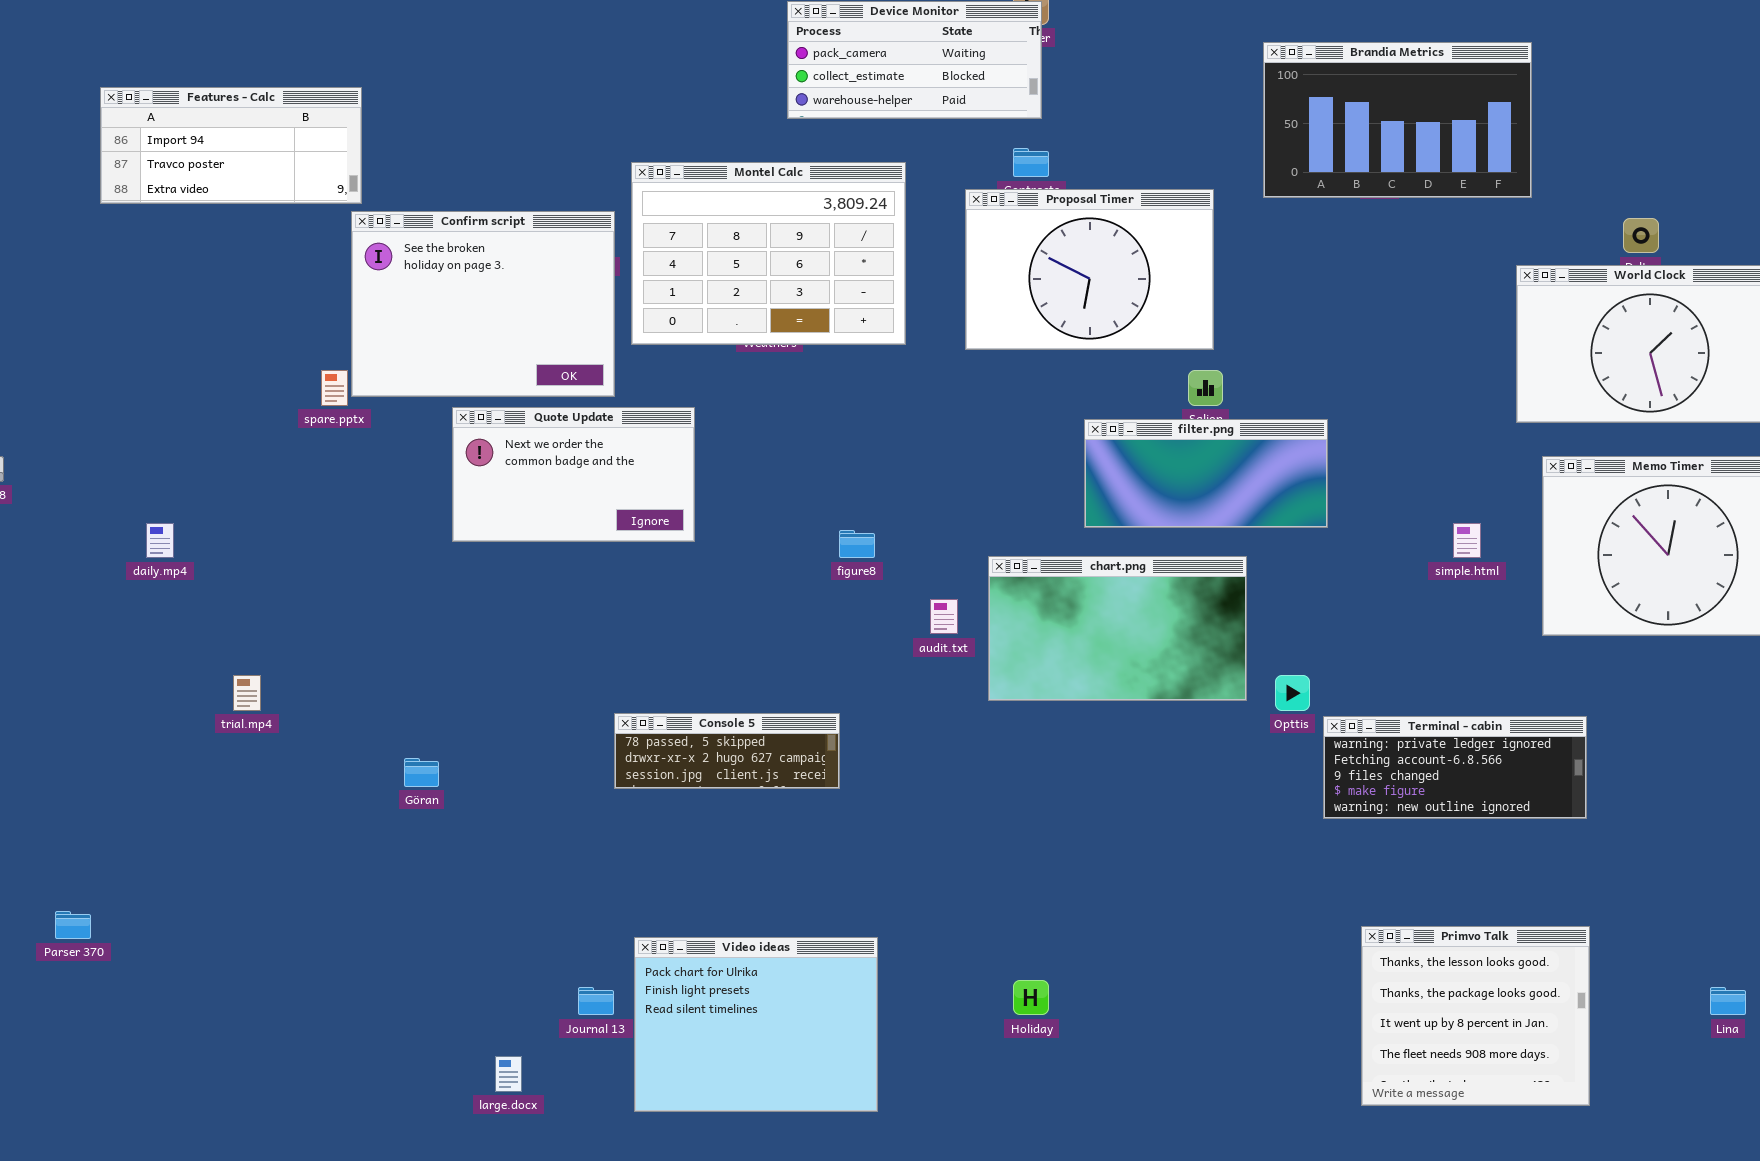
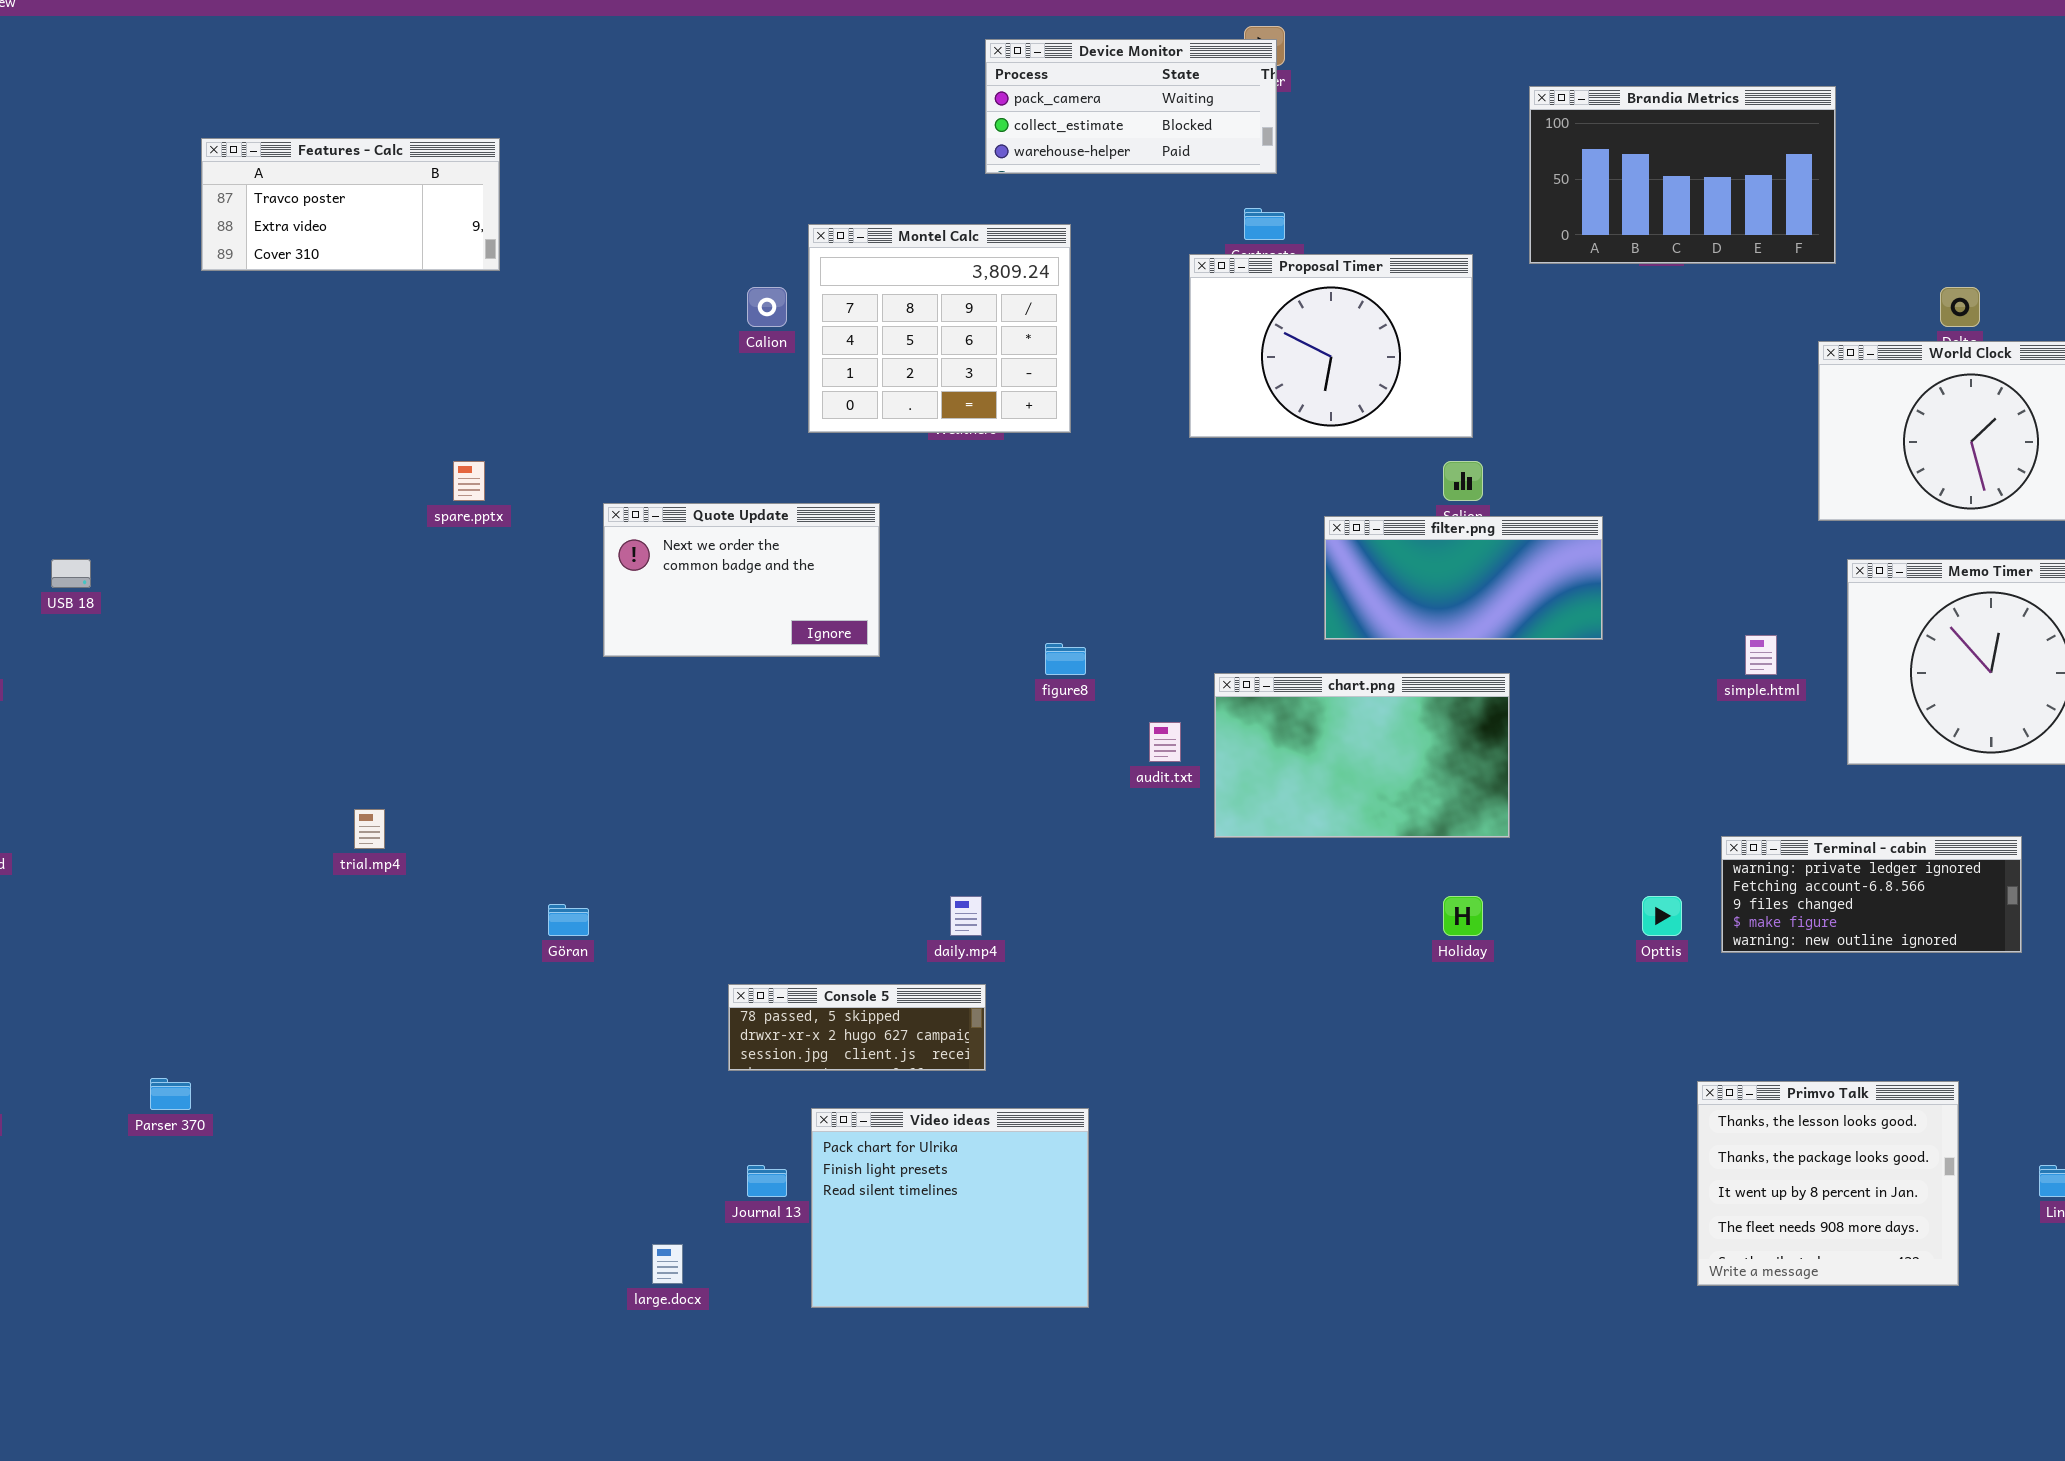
Features - Calc: [100,87,362,204] -> [201,138,500,271], scrolled down 1 row
Montel Calc: [631,162,906,345] -> [808,224,1071,433], resized
Confirm script: [351,211,615,397] -> none, closed
daily.mp4: [146,523,174,558] -> [950,896,982,936], moved
Opttis: [1275,675,1310,711] -> [1642,896,1682,936], moved
Console 5: [614,713,840,789] -> [728,984,986,1071], moved
Terminal - cabin: [1323,716,1587,819] -> [1721,836,2022,953], moved
Primvo Talk: [1361,926,1590,1106] -> [1697,1081,1959,1286], moved
Holiday: [1013,980,1049,1015] -> [1443,896,1483,936], moved

